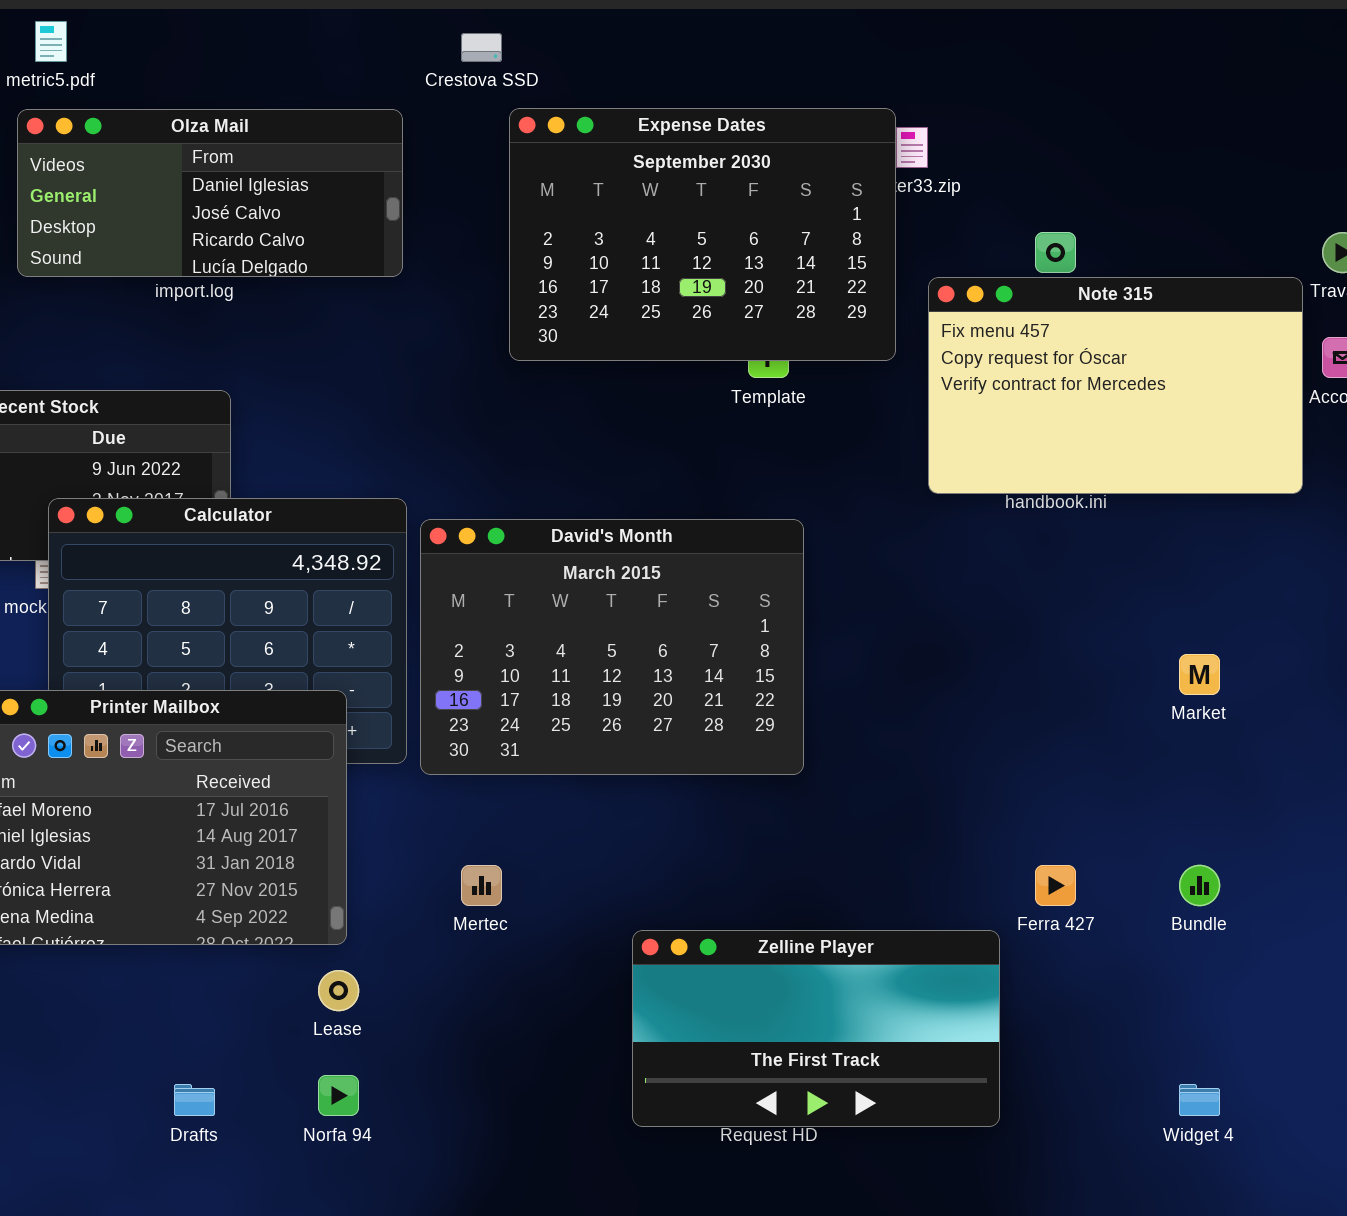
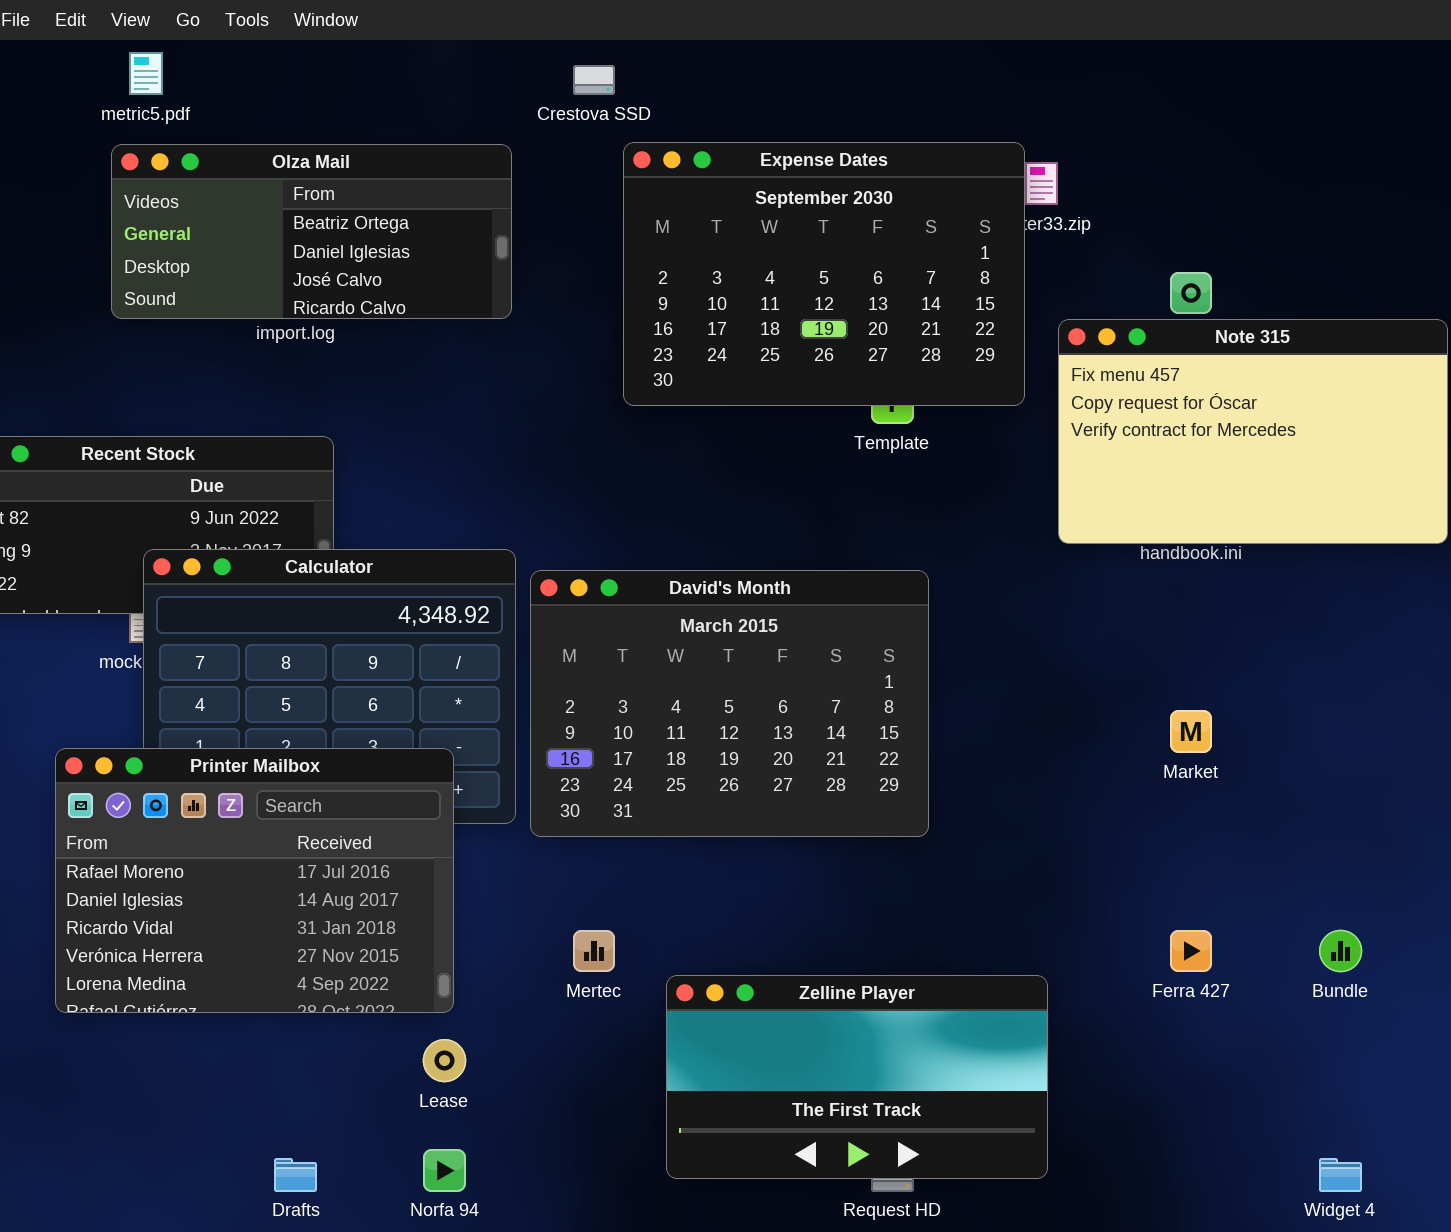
Olza Mail: [17,109,403,277] -> [111,144,512,319], scrolled up 1 row
Market: [1179,654,1220,695] -> [1170,710,1212,753], moved
Zelline Player: [632,930,1000,1127] -> [666,975,1048,1179], moved

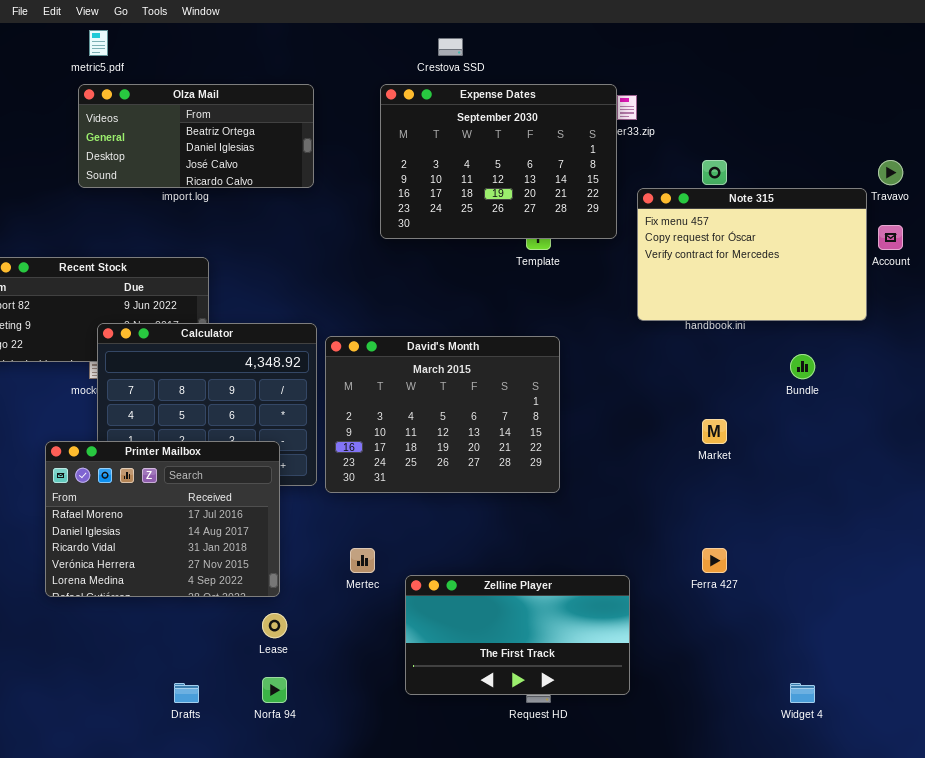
Crestova SSD: [573,65,615,95] -> [438,38,463,56], moved
Bundle: [1319,930,1362,972] -> [790,354,815,379], moved

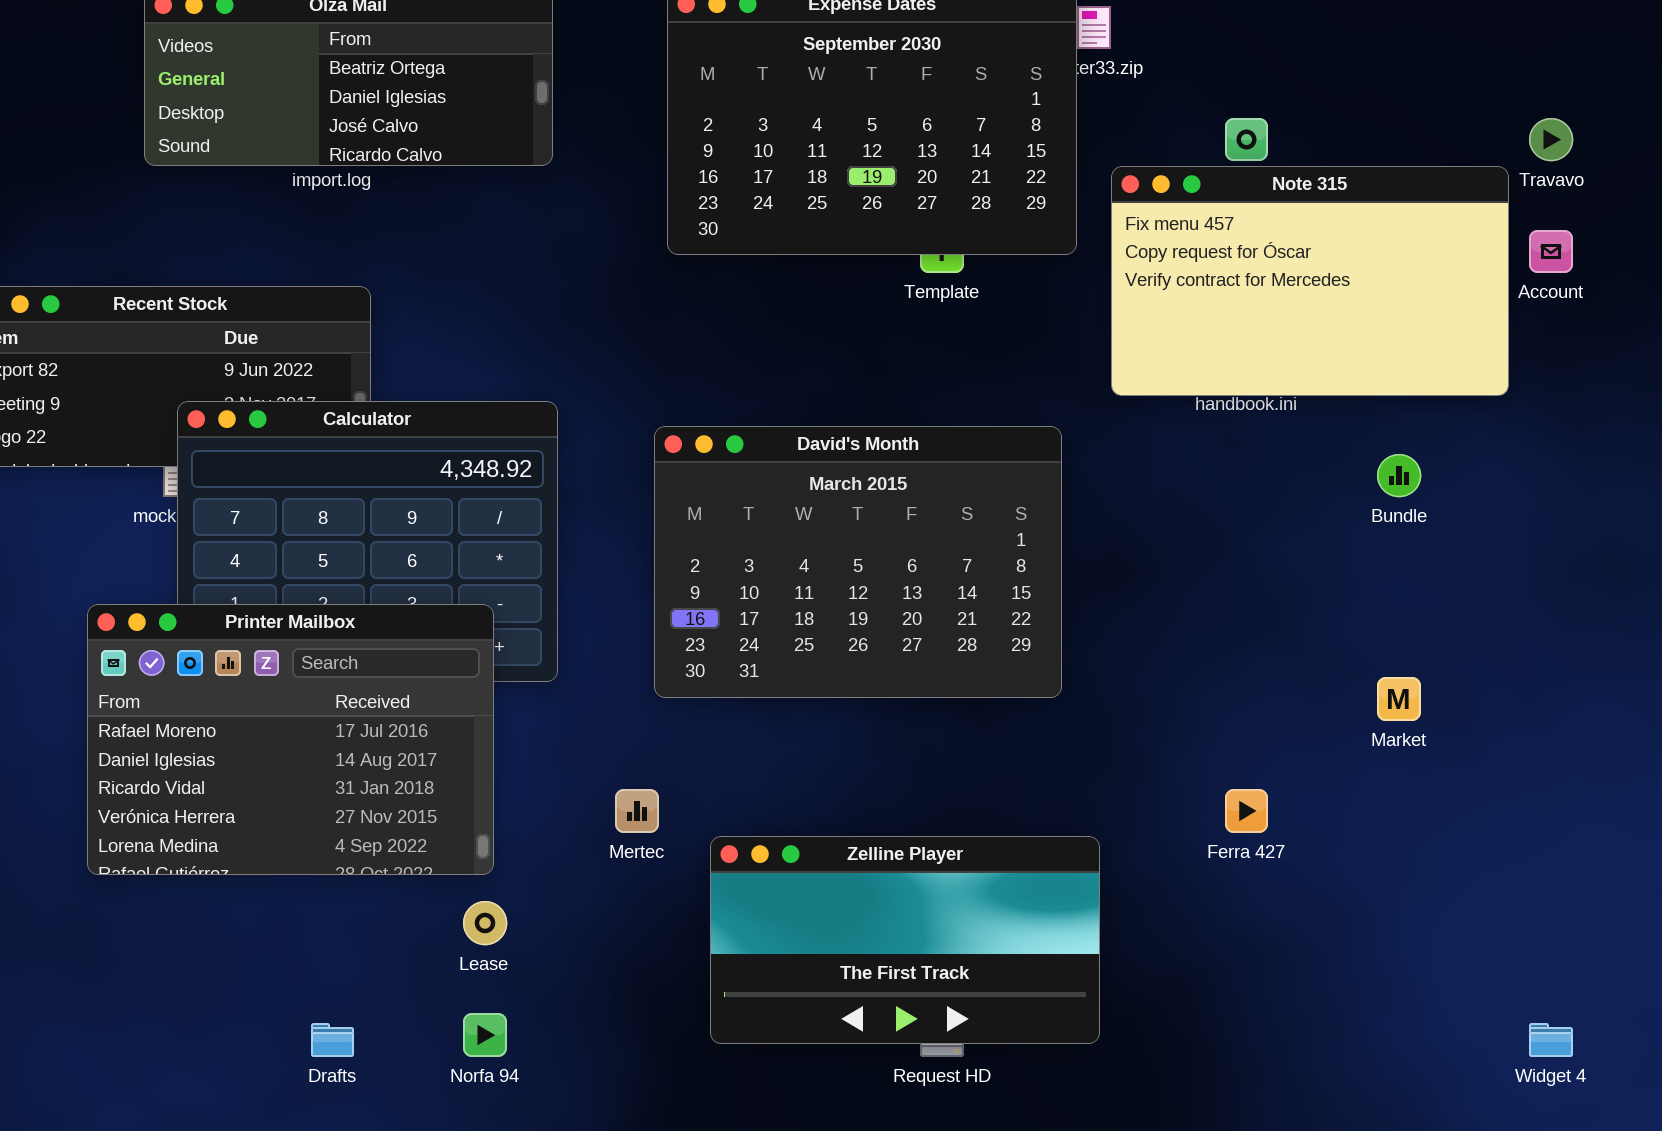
David's Month: [325,336,560,493] -> [654,426,1062,698], moved
Market: [702,419,727,444] -> [1377,677,1421,721], moved
Widget 4: [790,683,815,703] -> [1529,1023,1573,1057], moved

